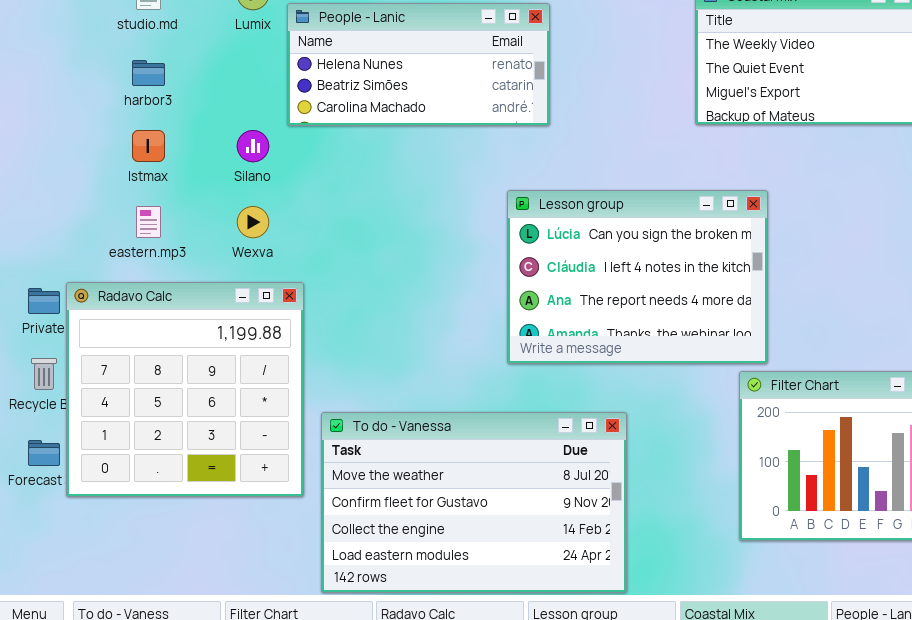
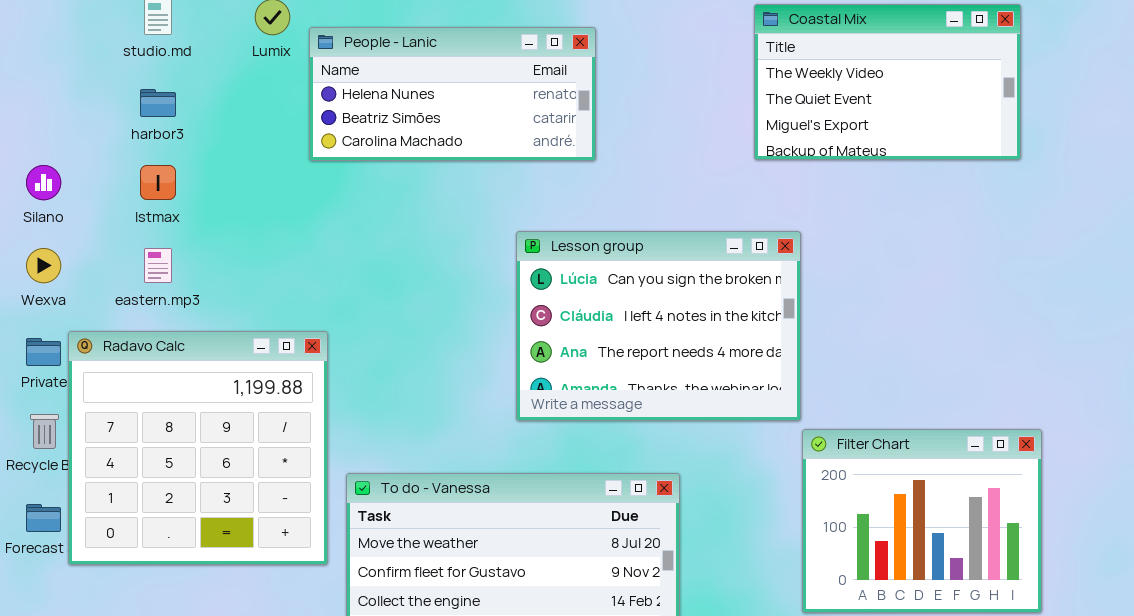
Silano: [237,130,269,162] -> [26,165,61,200], moved
Lesson group: [507,190,768,364] -> [516,231,801,421], moved
Wexva: [237,206,269,238] -> [26,248,61,283], moved

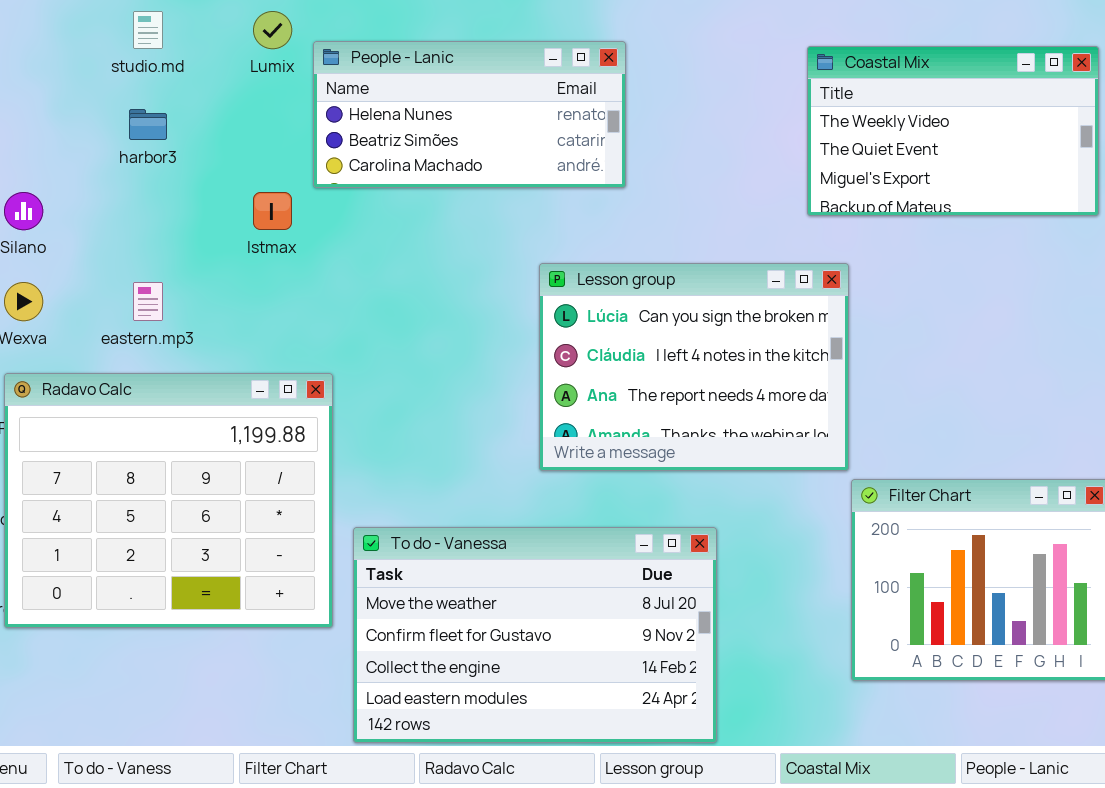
Coastal Mix: [754,4,1021,160] -> [807,46,1099,216], moved
Istmax: [140,165,176,200] -> [253,192,292,230], moved
Radavo Calc: [68,331,328,565] -> [4,373,333,628], resized

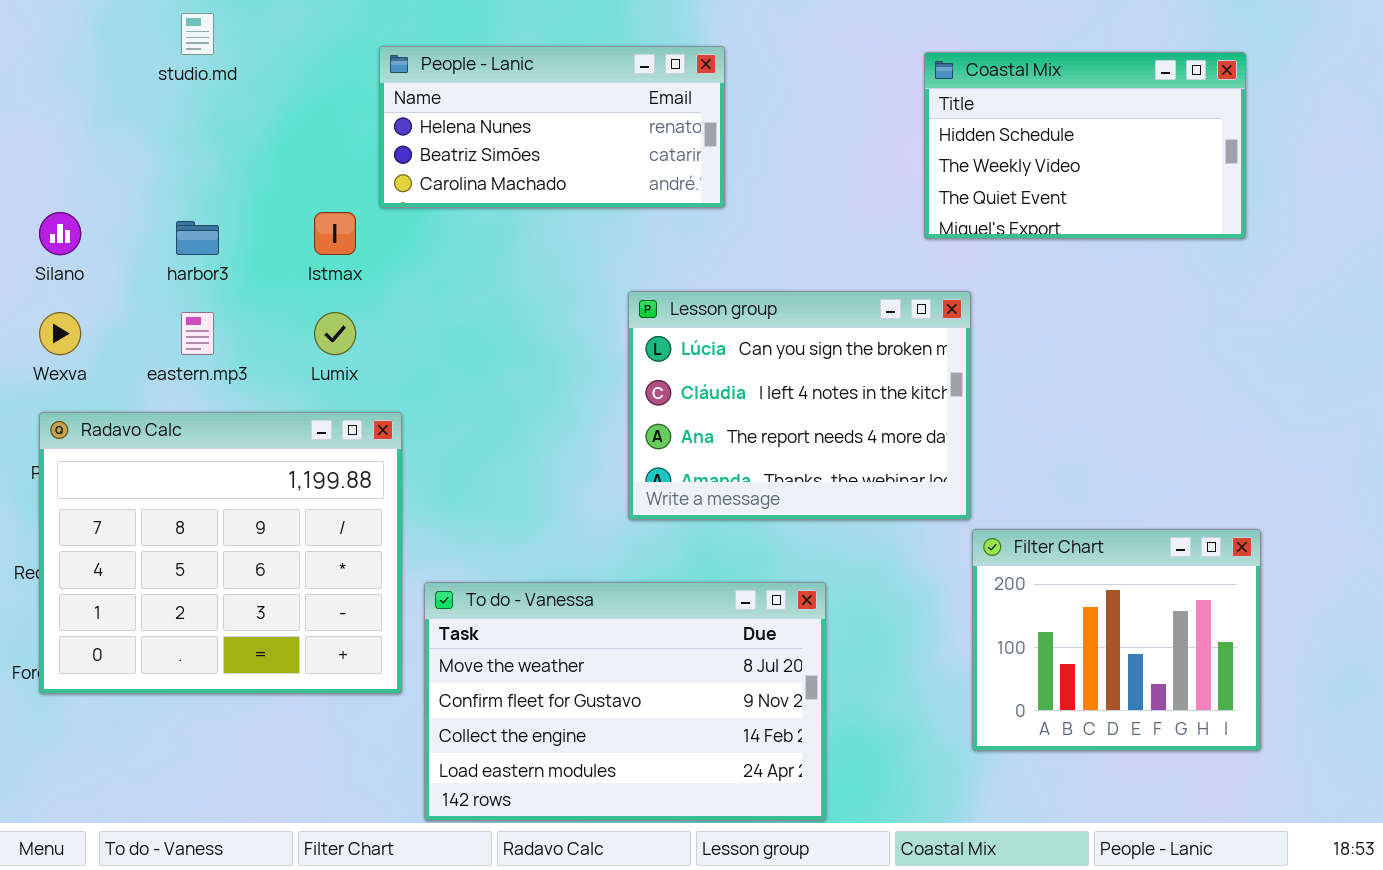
Lumix: [253,11,292,49] -> [314,312,356,355], moved
Coastal Mix: [807,46,1099,216] -> [924,52,1246,239], scrolled up 1 row
harbor3: [129,109,167,140] -> [176,221,219,255], moved

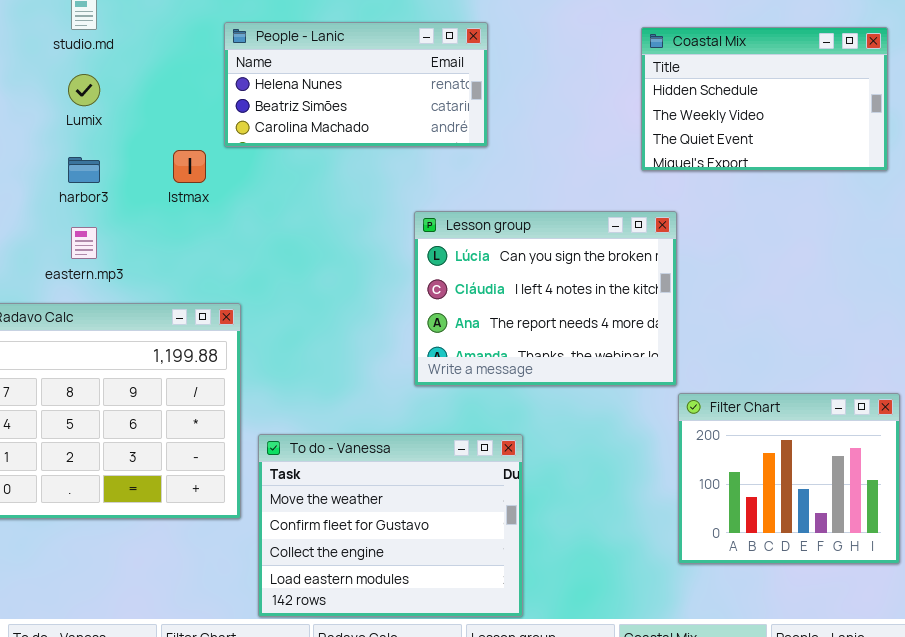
Lumix: [314,312,356,355] -> [68,74,100,106], moved
To do - Vanessa: [424,582,826,821] -> [258,434,523,617], resized

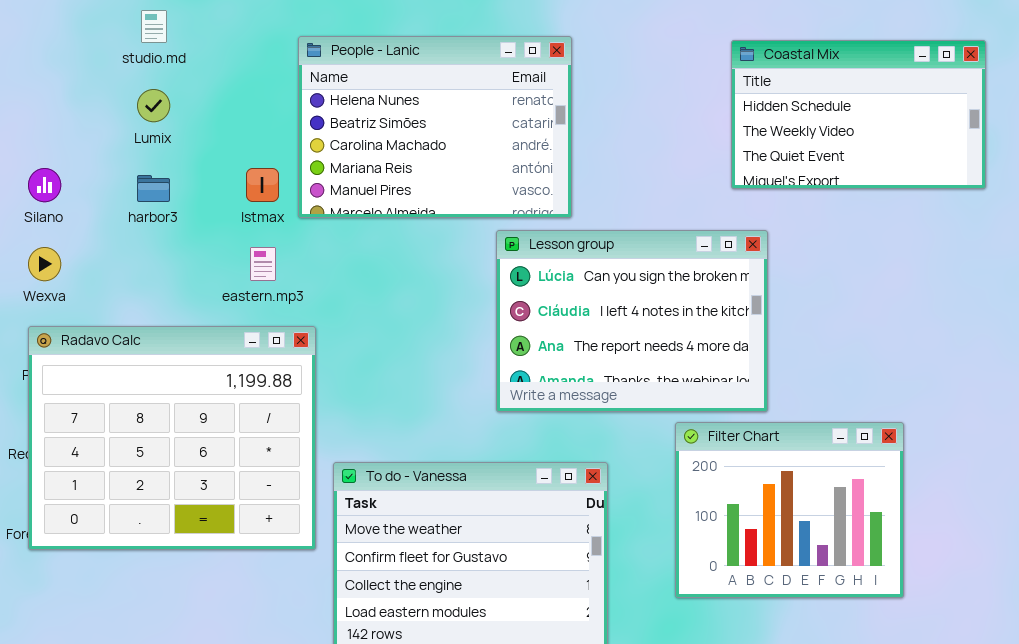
People - Lanic: [224,22,488,147] -> [298,36,572,218], resized
eastern.mp3: [71,227,97,259] -> [250,247,276,281], moved
Filter Chart: [678,393,900,564] -> [675,422,904,598], moved

